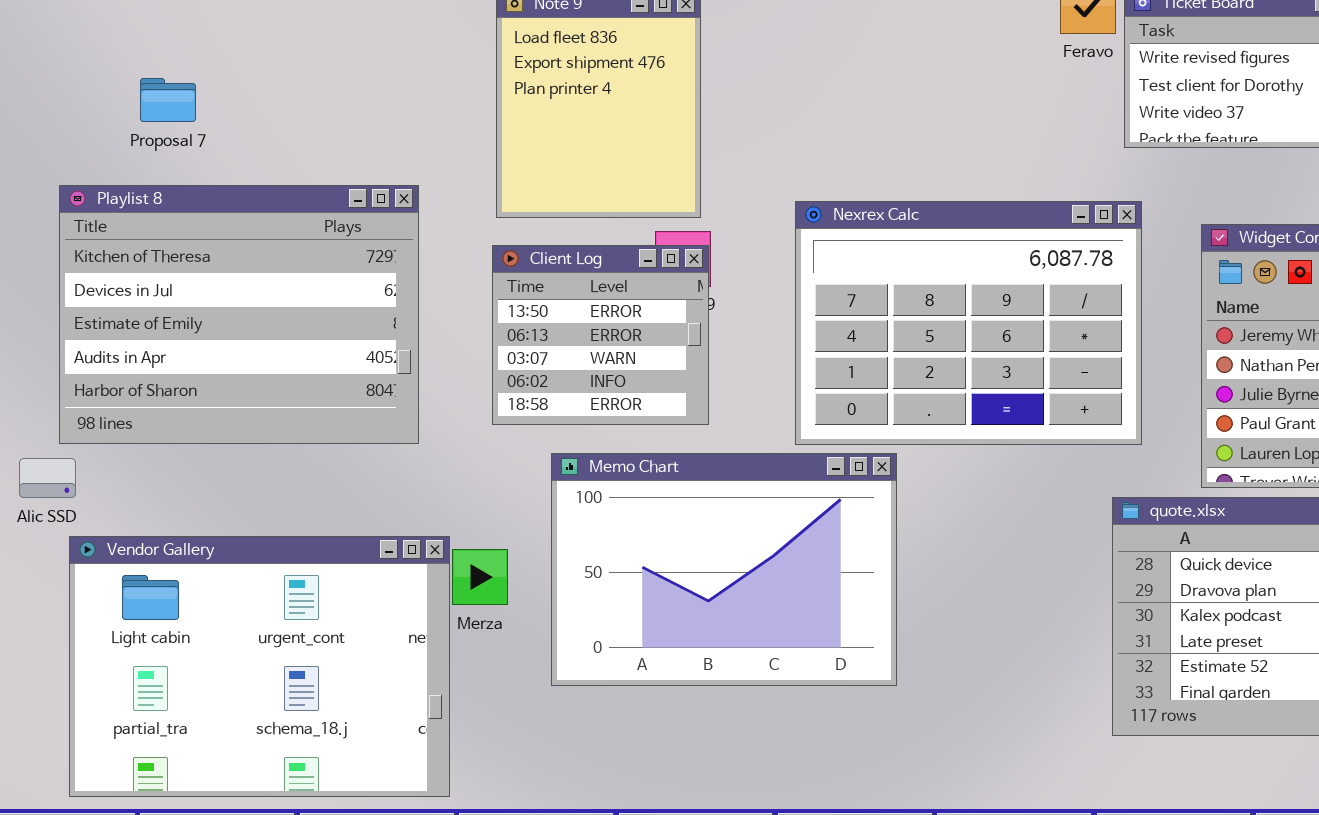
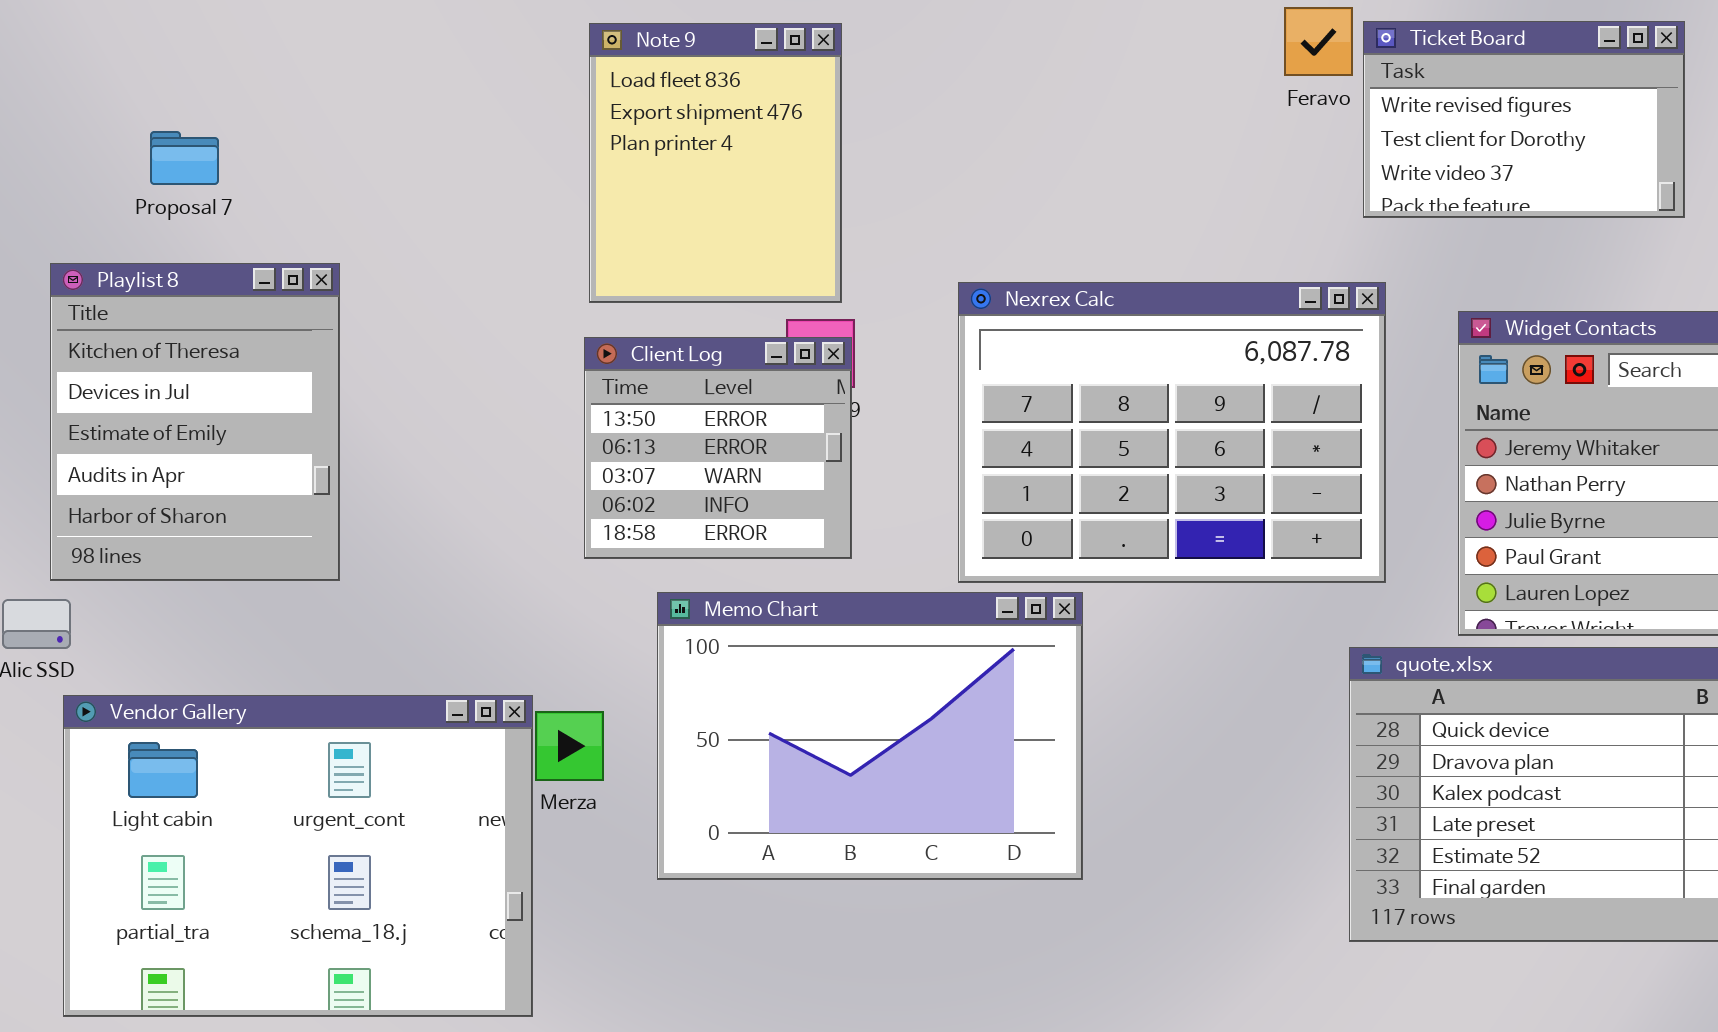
Playlist 8: [59,185,419,444] -> [50,263,340,581], resized

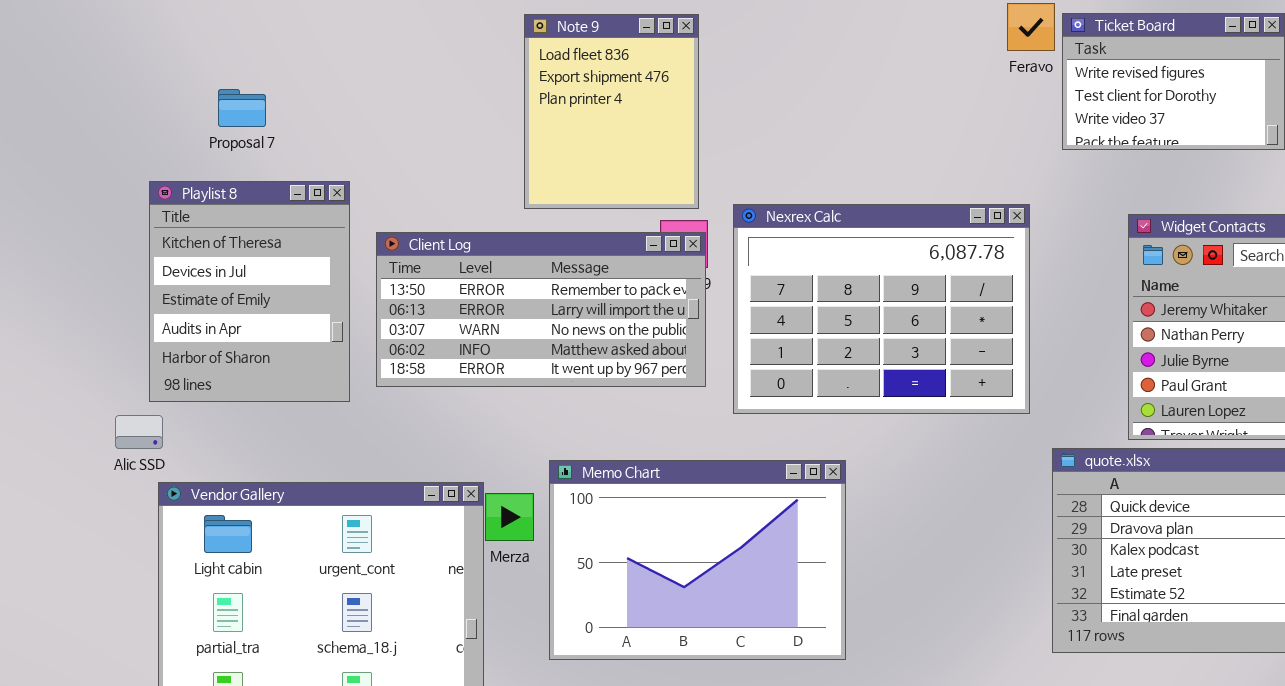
Nexrex Calc: [958,282,1386,583] -> [733,204,1030,414], moved
Client Log: [584,337,852,559] -> [376,232,706,387], resized
Memo Chart: [657,592,1083,880] -> [549,460,846,660], moved

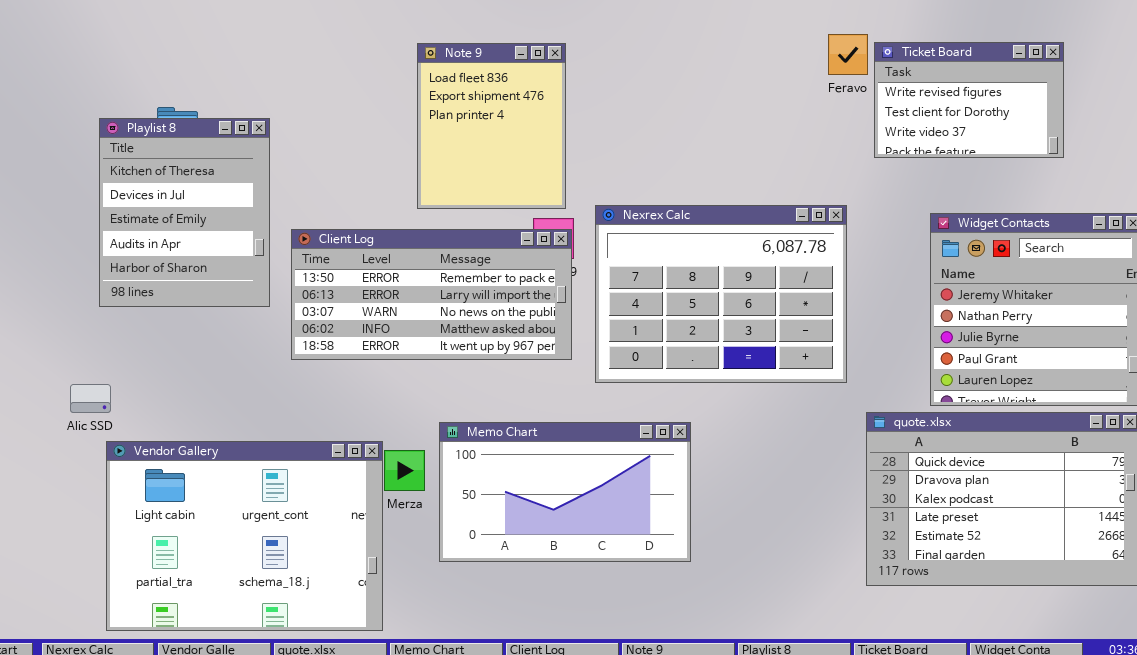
Playlist 8: [149,181,350,402] -> [99,118,270,307], moved
Memo Chart: [549,460,846,660] -> [439,422,691,562], resized

